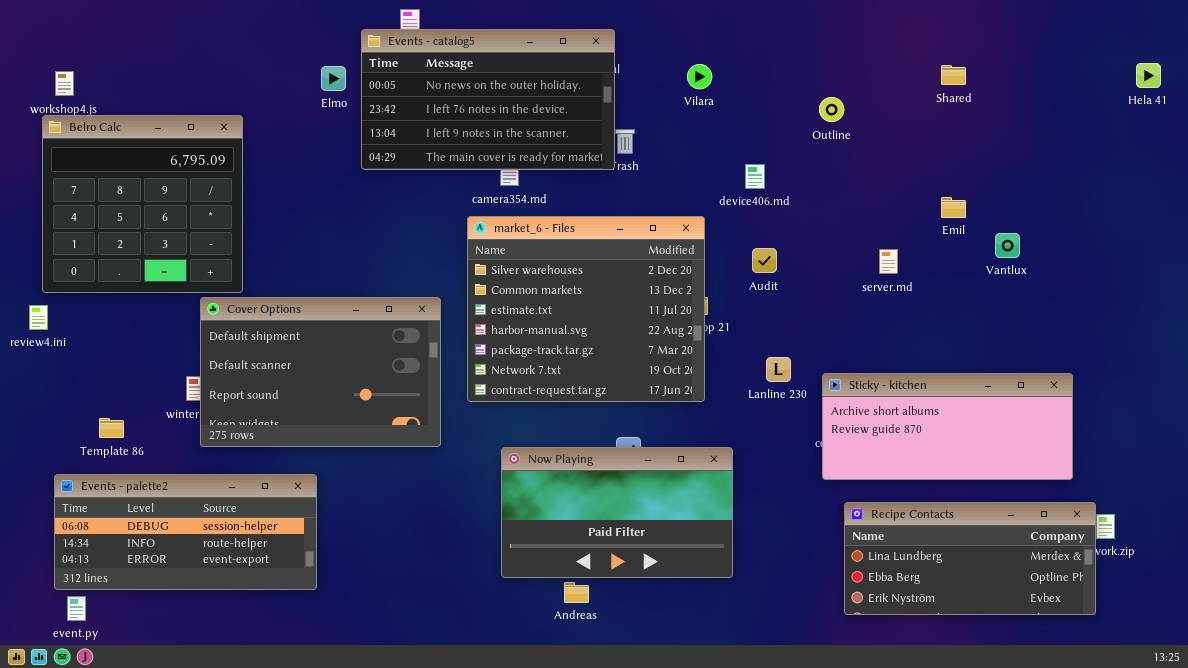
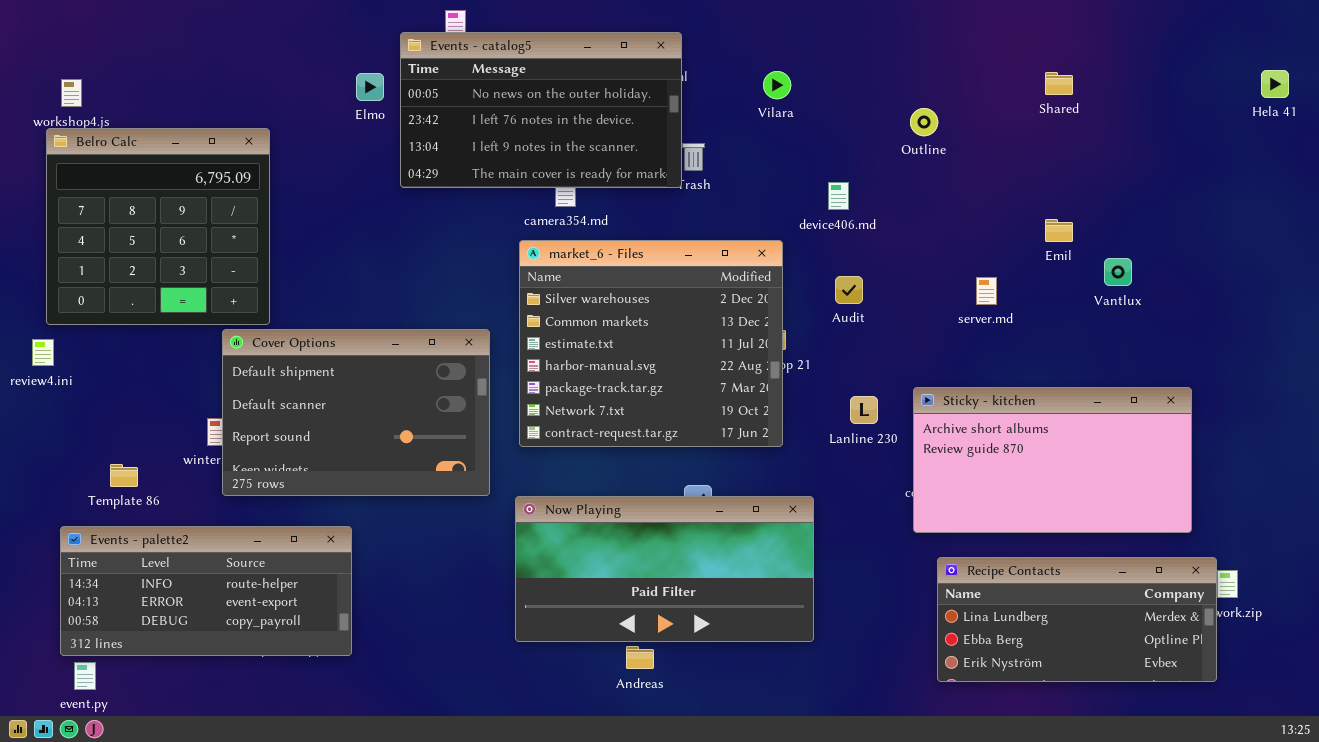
Sticky - kitchen: [822,373,1073,480] -> [913,387,1192,533], resized
Now Playing: [501,447,733,578] -> [515,496,814,642], resized
Events - palette2: [54,474,317,590] -> [60,526,352,656], scrolled down 1 row

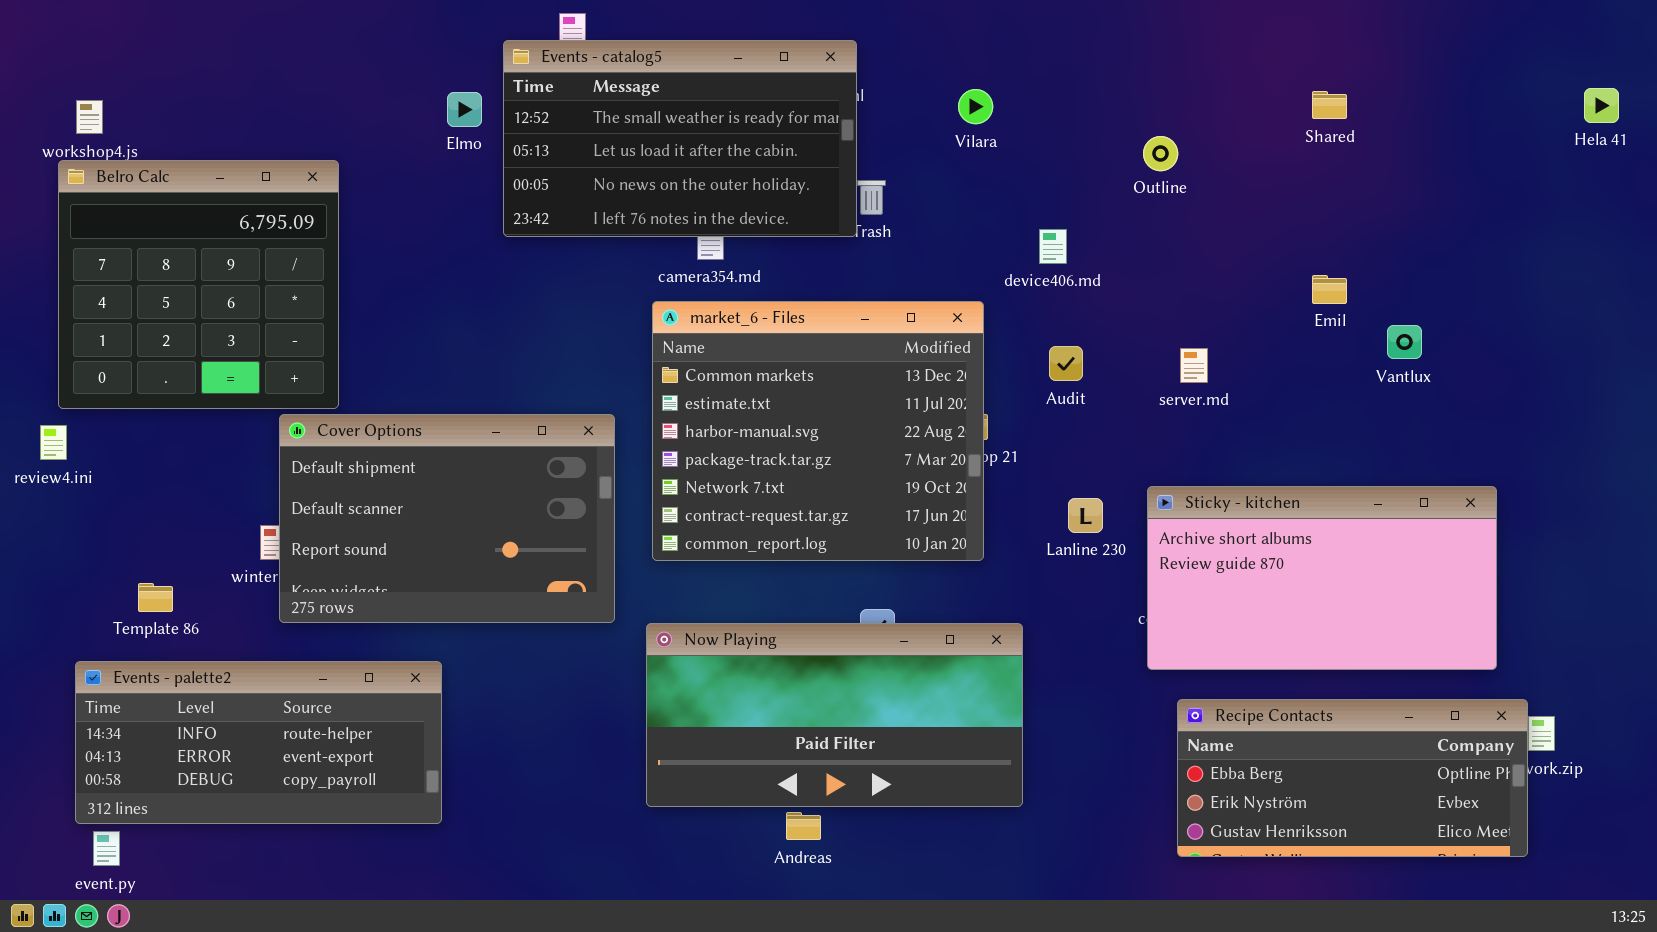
Events - catalog5: [400,32,682,188] -> [503,40,857,237], scrolled up 2 rows
market_6 - Files: [519,240,783,447] -> [652,301,984,561], scrolled down 1 row
server.md: [976,277,997,305] -> [1180,348,1208,383], moved
Recipe Contacts: [937,557,1217,682] -> [1177,699,1528,857], scrolled down 1 row

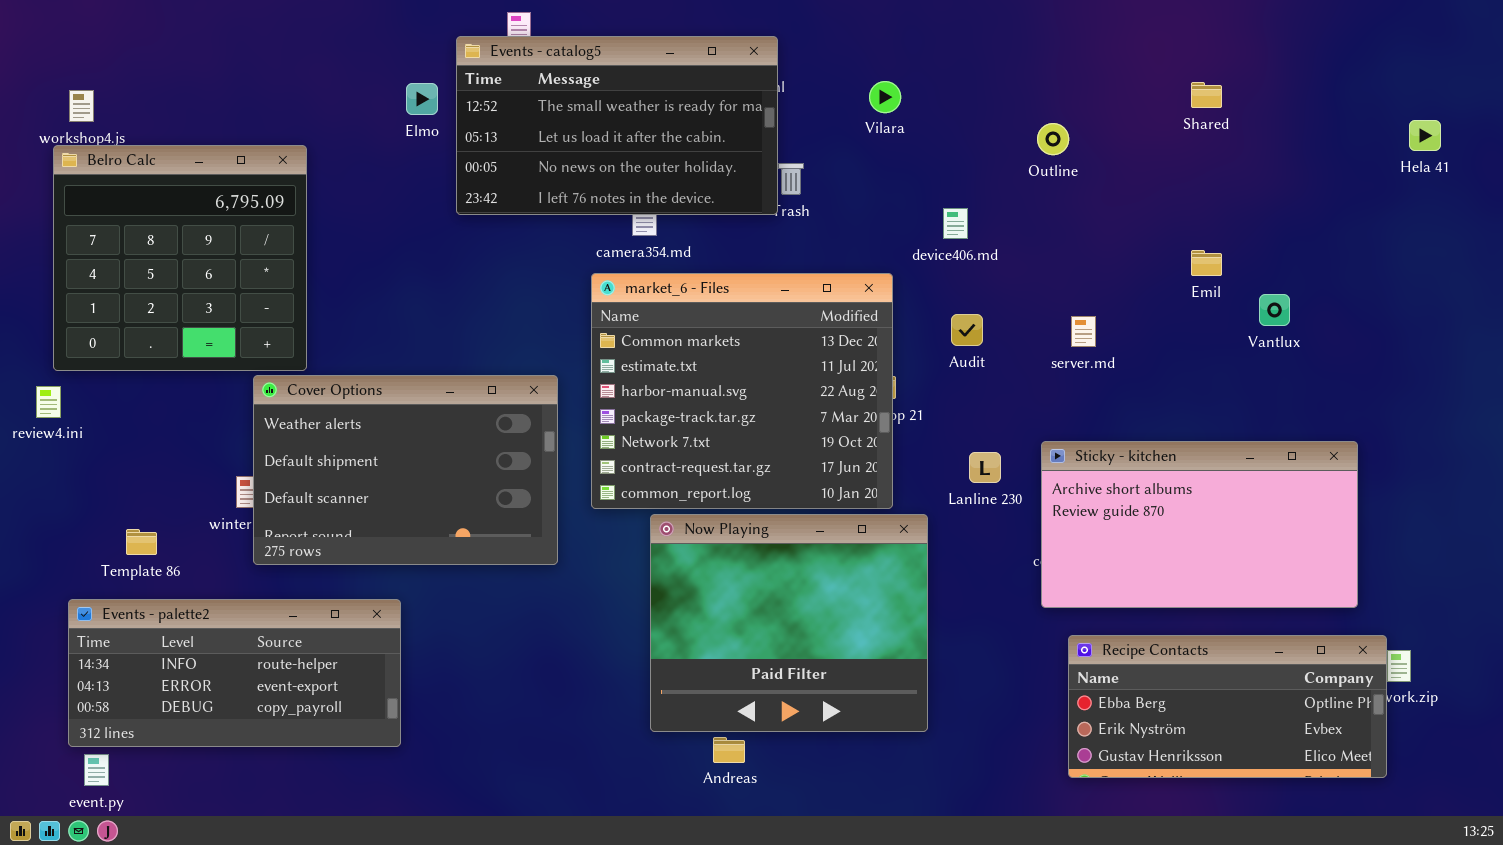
Hela 41: [1584,88,1619,123] -> [1409,120,1441,151], moved
Cover Options: [279,414,615,623] -> [253,375,558,565], scrolled up 1 row
Now Playing: [646,623,1023,807] -> [650,514,928,732], resized

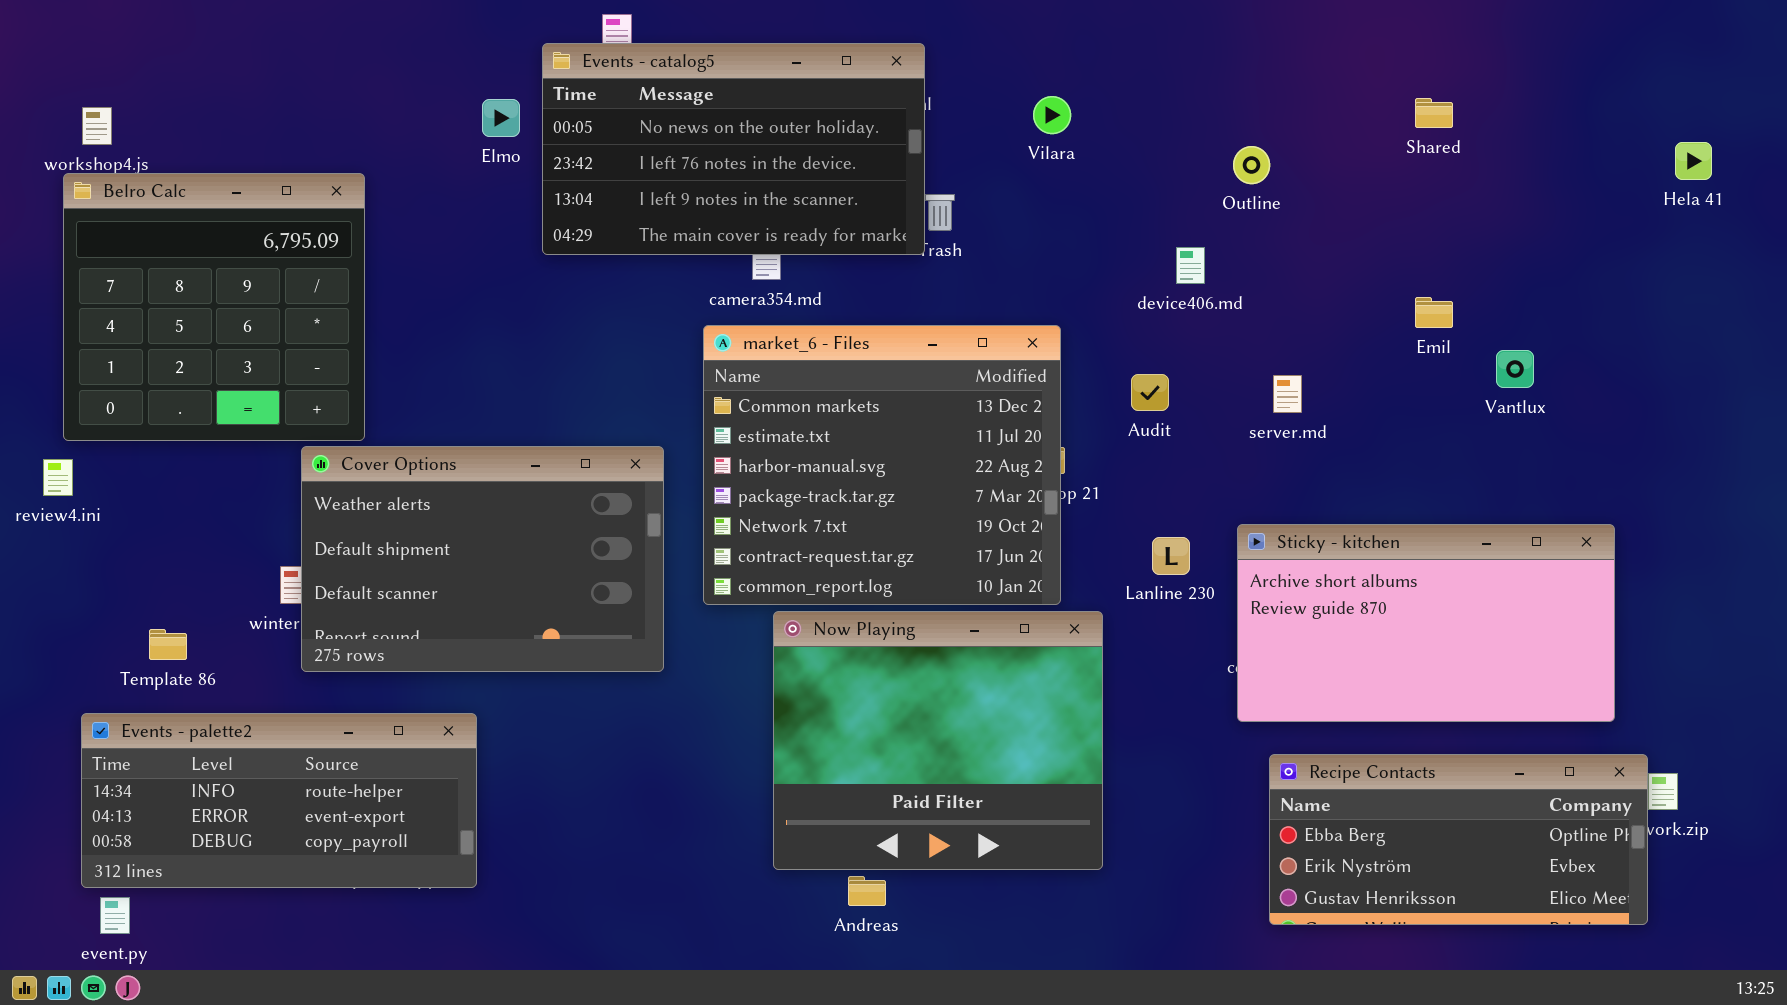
Events - catalog5: [456,36,778,215] -> [542,43,925,255], scrolled down 2 rows
device406.md: [943,208,968,239] -> [1176,247,1205,284], moved

